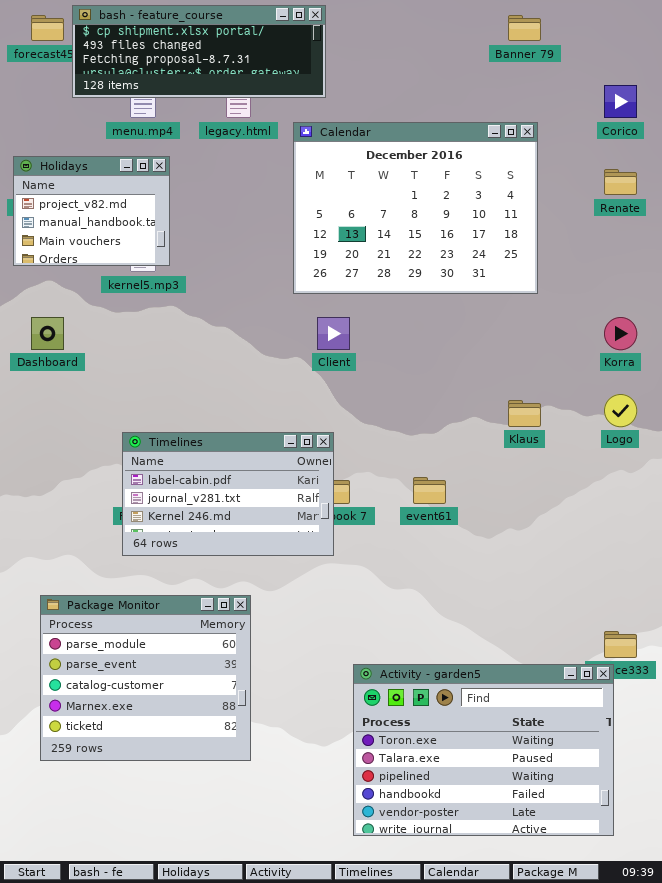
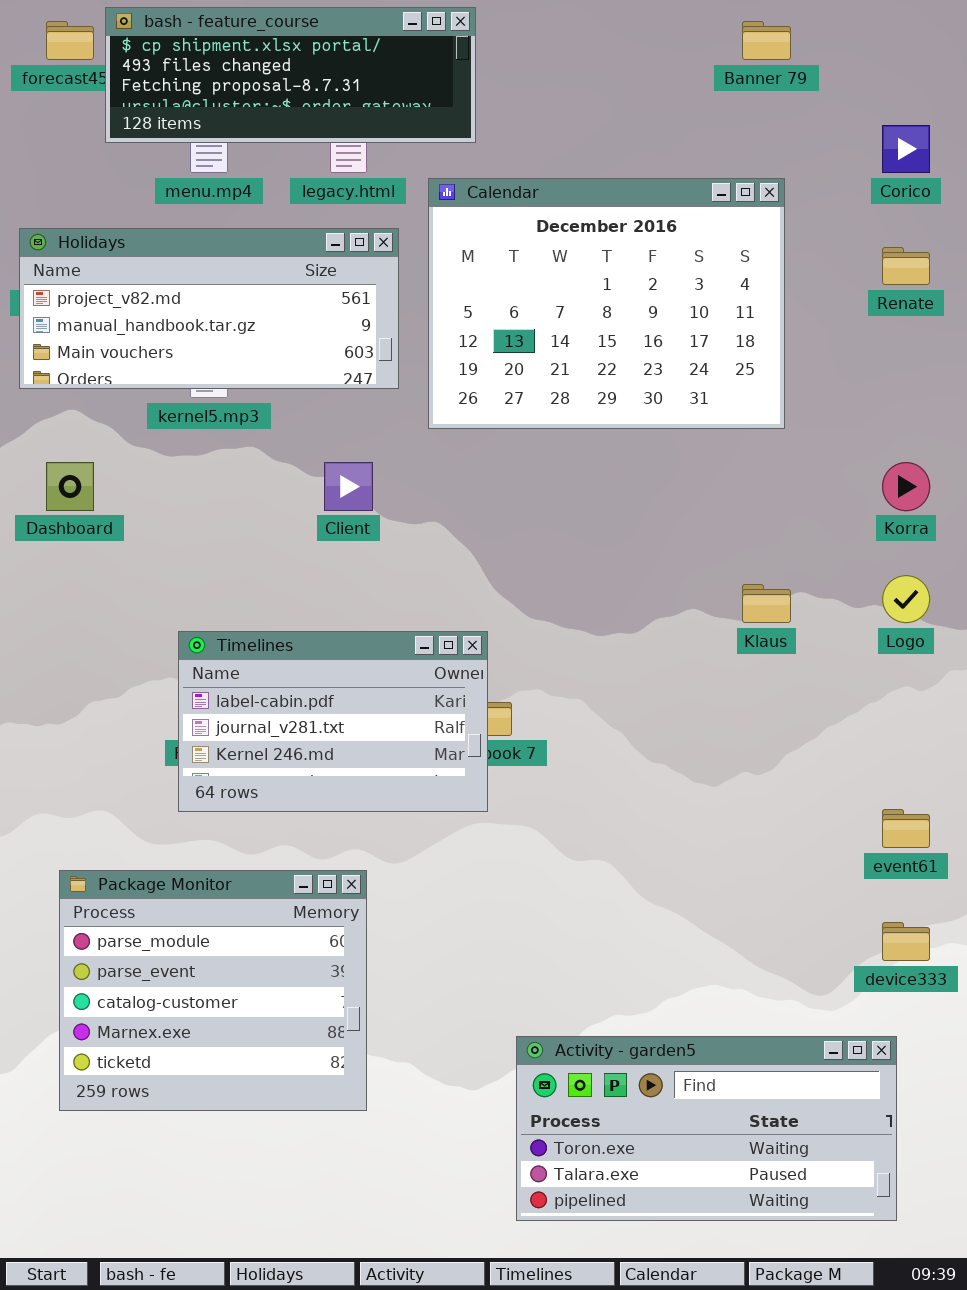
Holidays: [13,156,170,266] -> [19,228,399,389], resized
Client: [317,317,350,350] -> [324,462,373,511], moved
event61: [413,477,446,504] -> [882,809,930,848], moved
Activity - garden5: [353,664,614,836] -> [516,1036,897,1221], resized

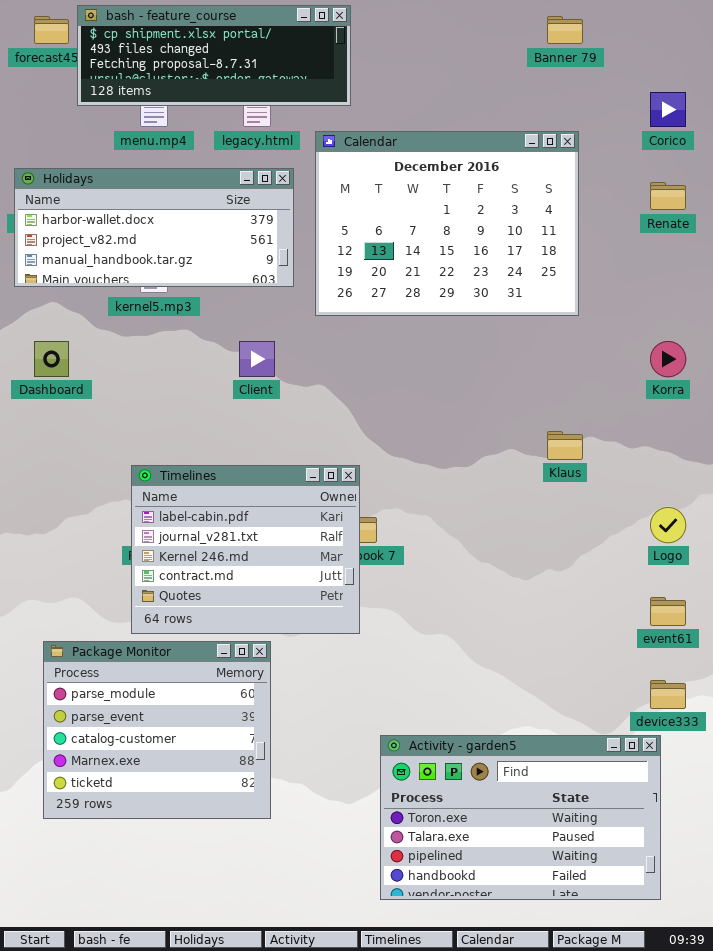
Holidays: [19,228,399,389] -> [14,168,294,287], scrolled up 1 row
Logo: [882,575,930,623] -> [650,507,686,543], moved
Timelines: [178,631,488,812] -> [131,465,360,634], resized
Activity - garden5: [516,1036,897,1221] -> [380,735,661,900], resized

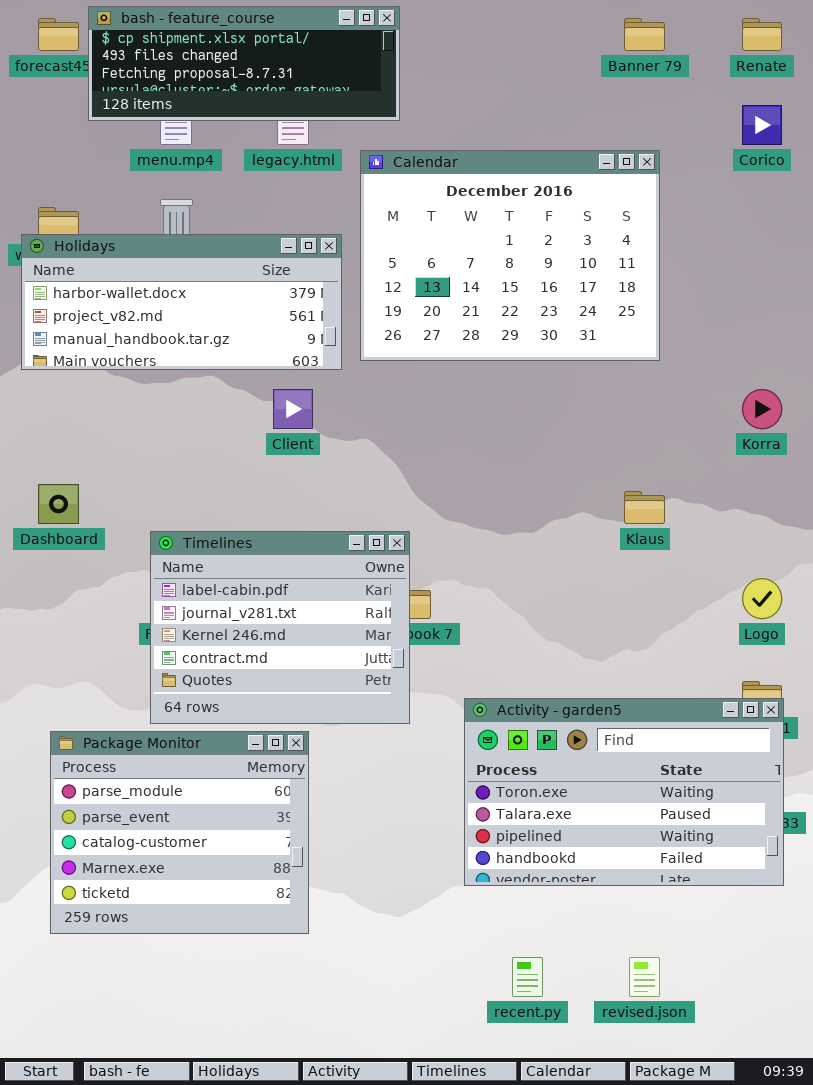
Holidays: [14,168,294,287] -> [21,234,342,370], moved
Renate: [650,182,686,210] -> [742,18,782,51], moved
Dashboard: [34,341,69,377] -> [38,484,79,524], moved
Activity - garden5: [380,735,661,900] -> [464,698,784,886], moved

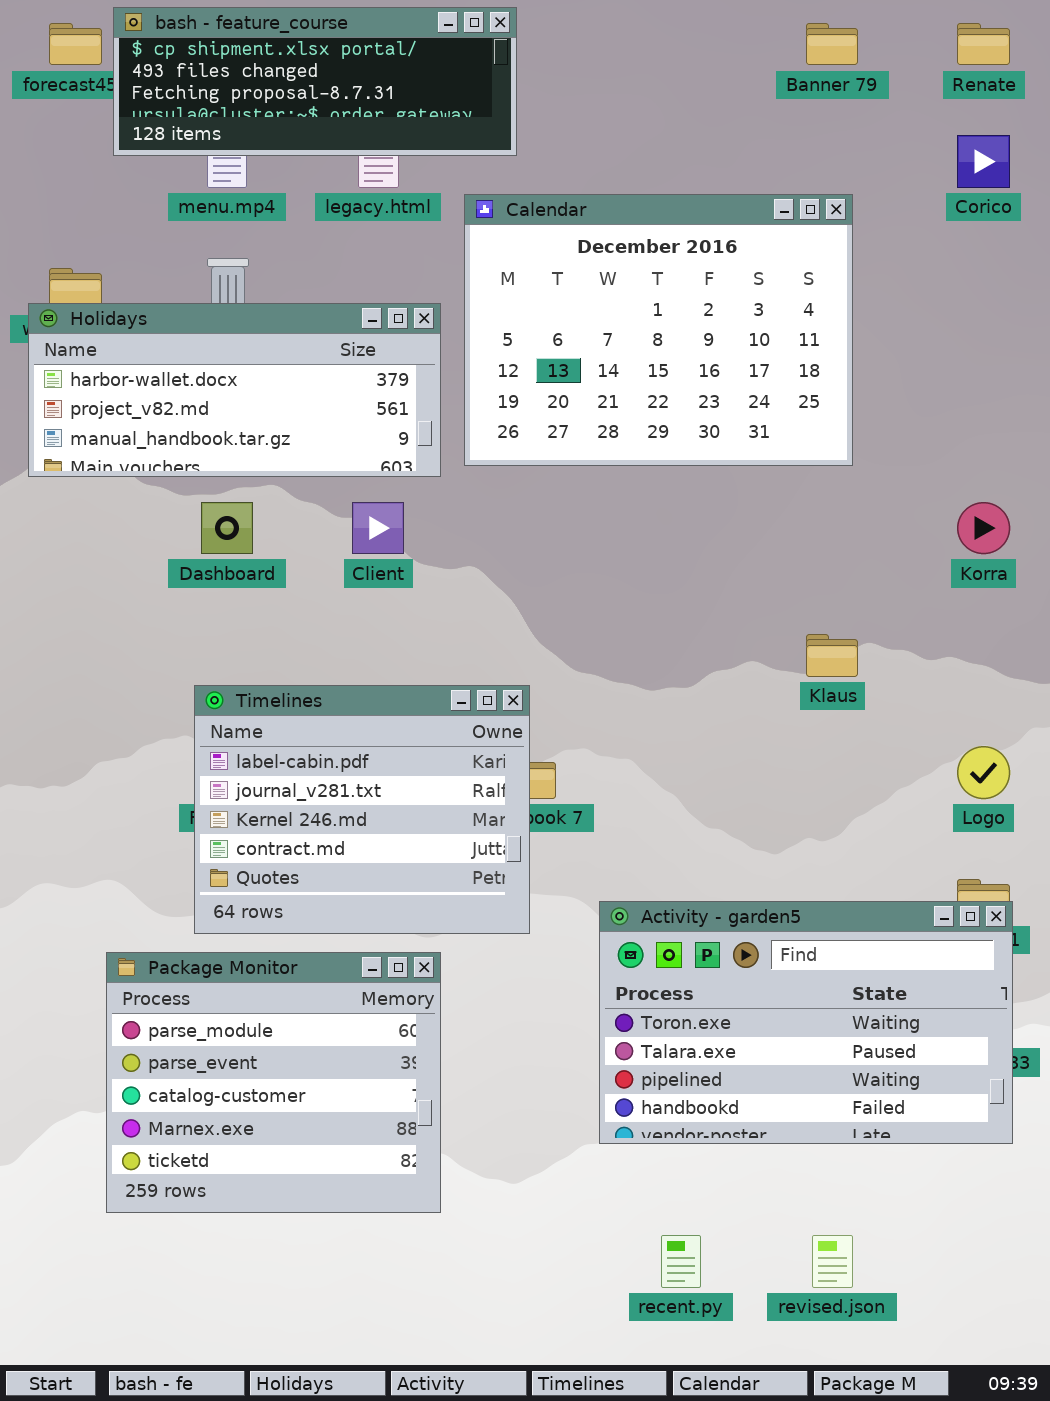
Dashboard: [38,484,79,524] -> [201,502,253,554], moved
Package Monitor: [50,731,309,934] -> [106,952,441,1213], moved

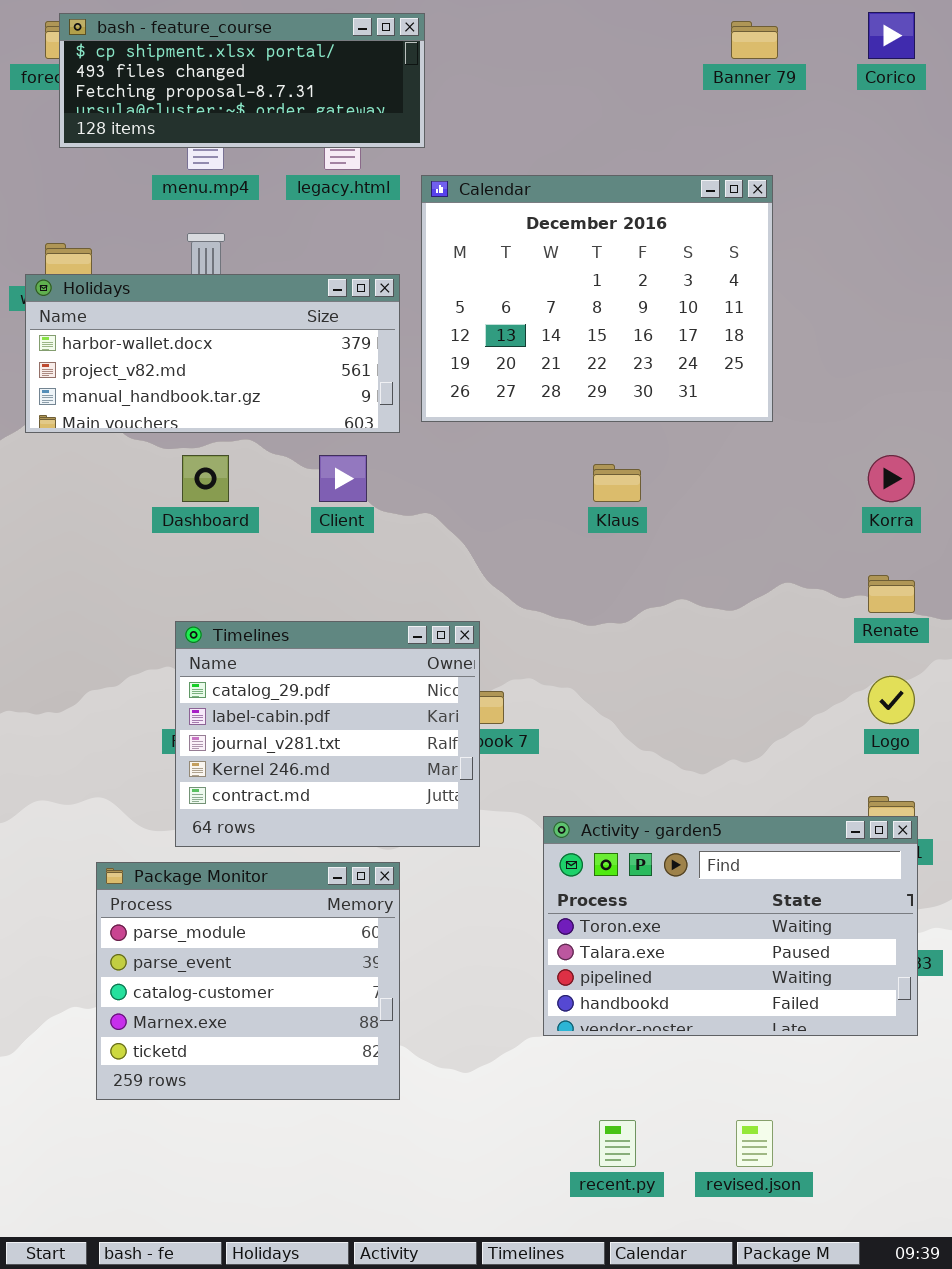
bash - feature_course: [113,7,517,156] -> [59,13,425,148], moved
Renate: [957,23,1010,65] -> [868,575,915,613], moved
Corico: [957,135,1010,188] -> [868,12,915,59], moved
Klaus: [806,634,858,677] -> [593,464,641,502], moved
Timelines: [194,685,530,934] -> [175,621,480,847], scrolled up 1 row

